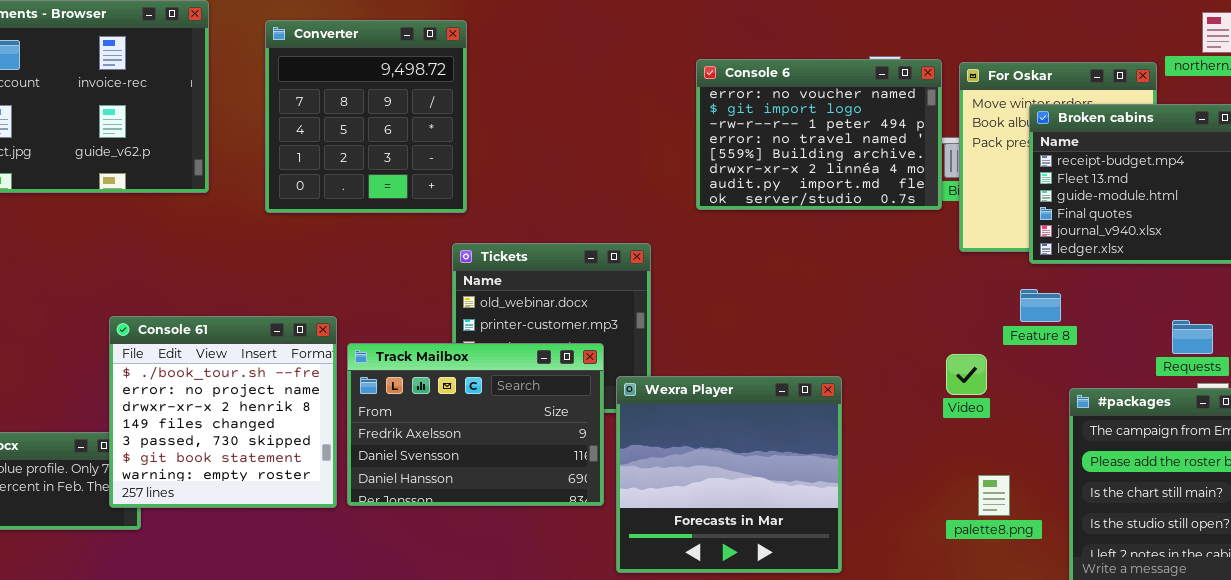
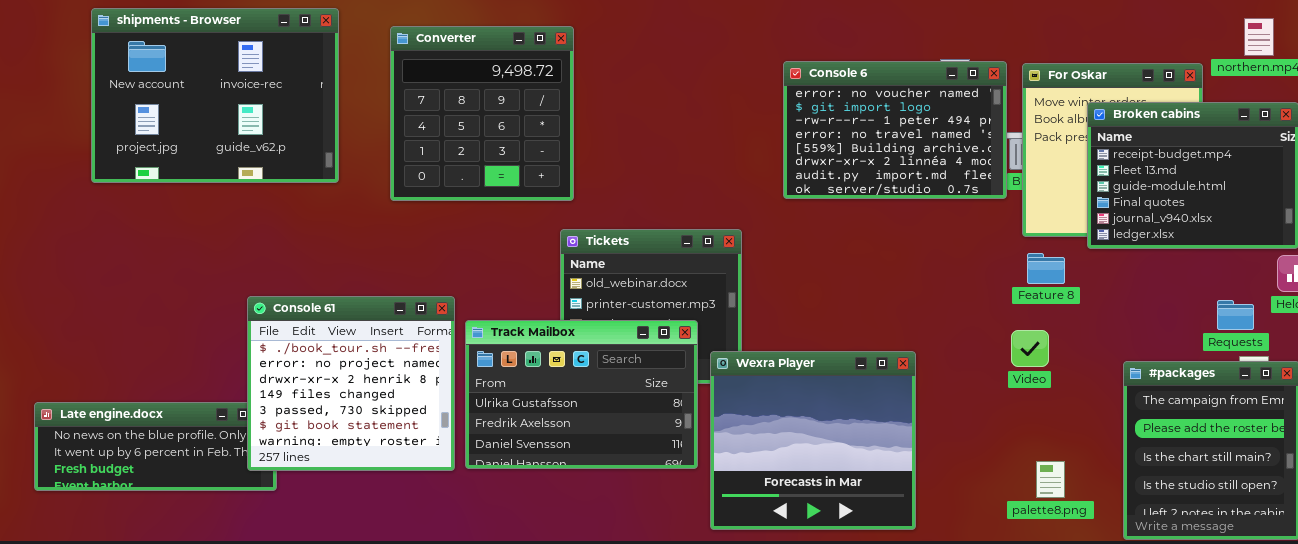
Feature 8: [1020,289,1061,322] -> [1027,253,1065,284], moved
Track Mailbox: [347,343,604,506] -> [465,320,698,469], scrolled up 1 row
palette8.png: [978,475,1010,516] -> [1036,461,1065,498], moved

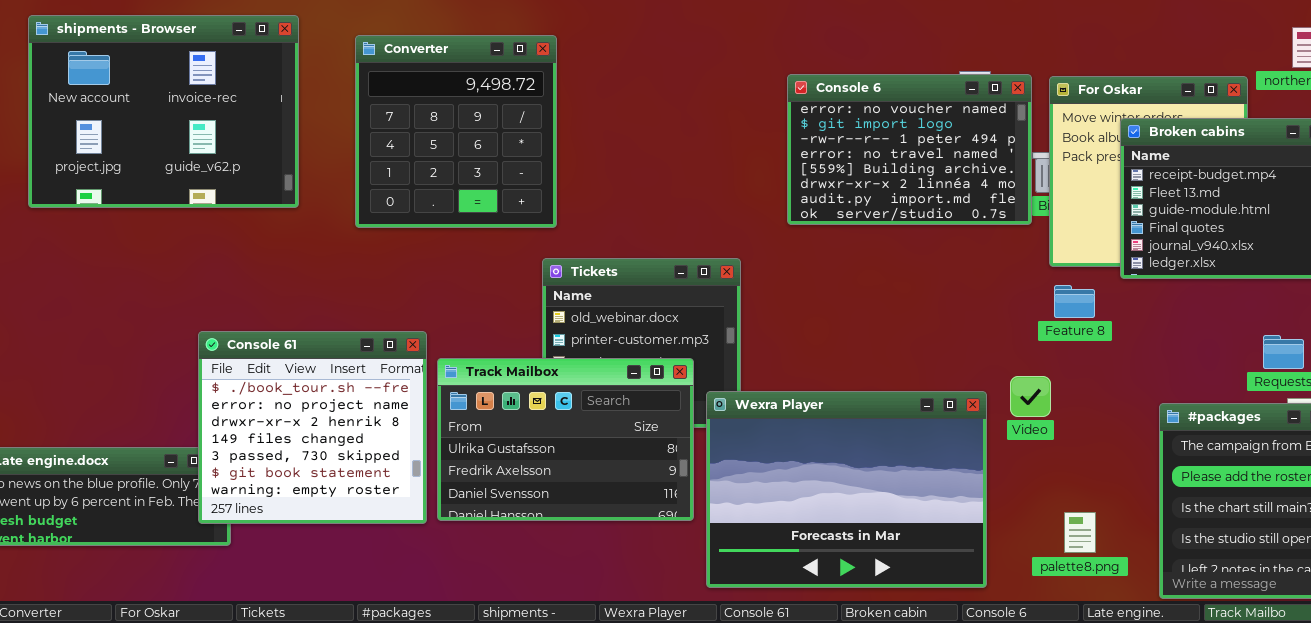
Video: [1011,330,1049,367] -> [1010,376,1051,417], moved
Wexra Player: [710,351,916,530] -> [706,391,987,588], resized

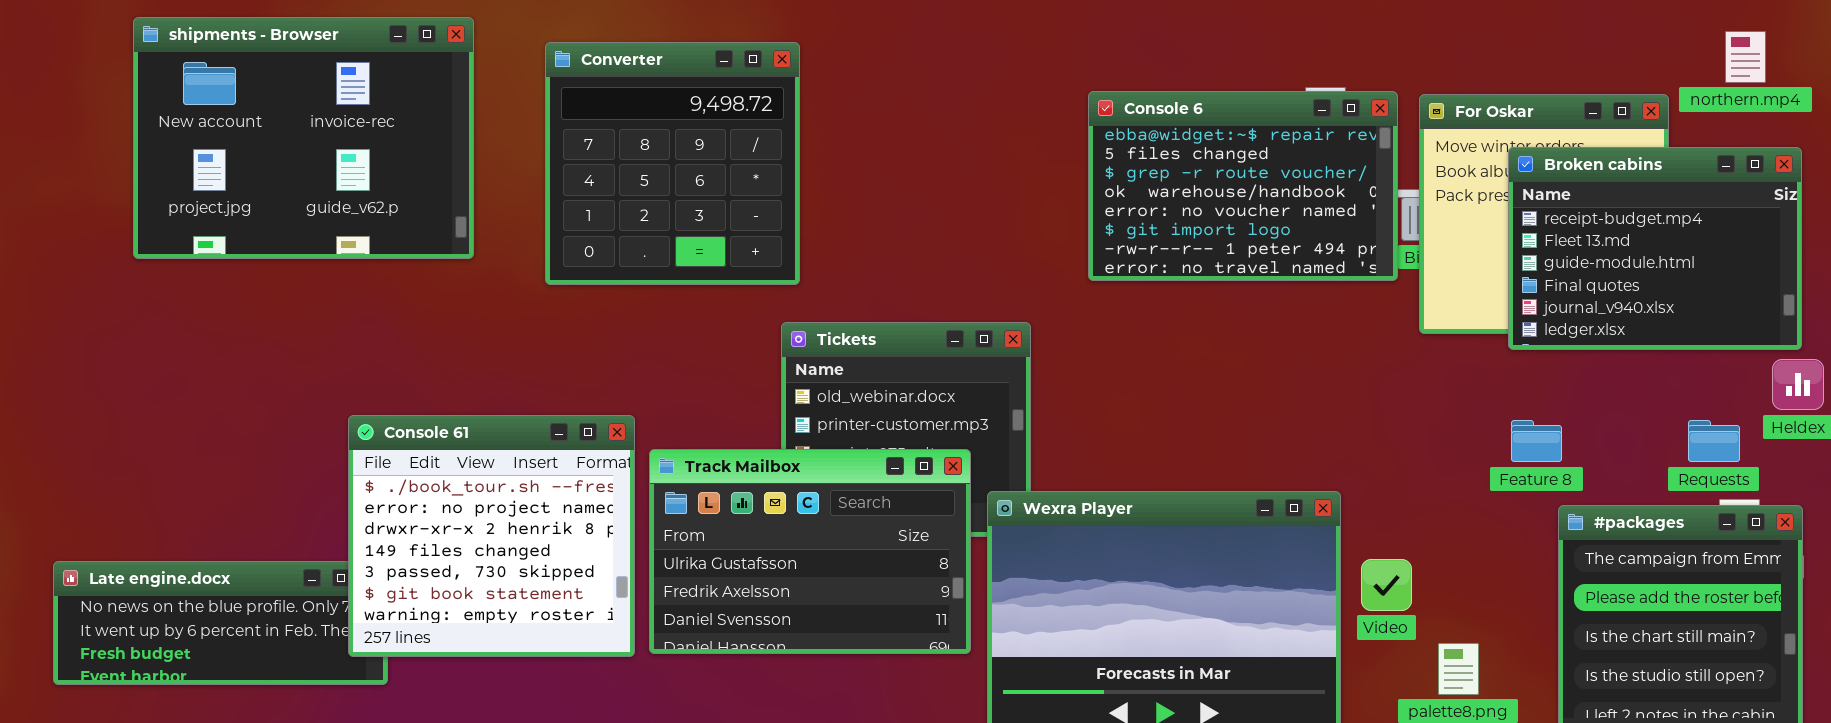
Console 6: [787,74,1032,225] -> [1088,91,1398,281], scrolled up 4 rows
Feature 8: [1054,285,1095,318] -> [1511,420,1562,462], moved
Video: [1010,376,1051,417] -> [1361,559,1412,611], moved

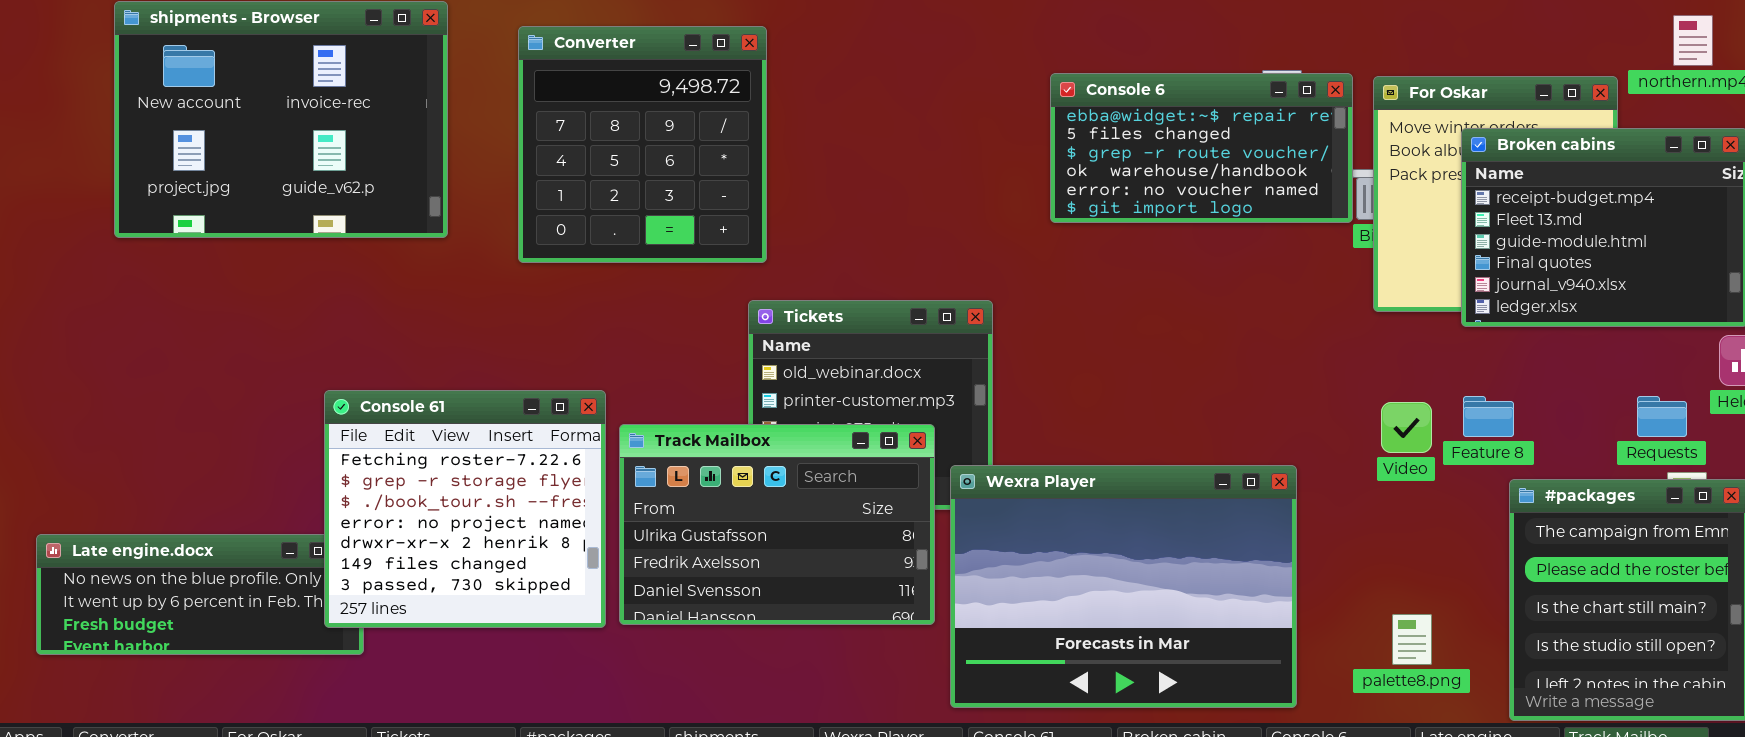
Console 6: [1088,91,1398,281] -> [1050,73,1353,223], resized
Console 61: [348,415,635,657] -> [324,390,606,628], scrolled up 2 rows
Video: [1361,559,1412,611] -> [1381,402,1432,453], moved

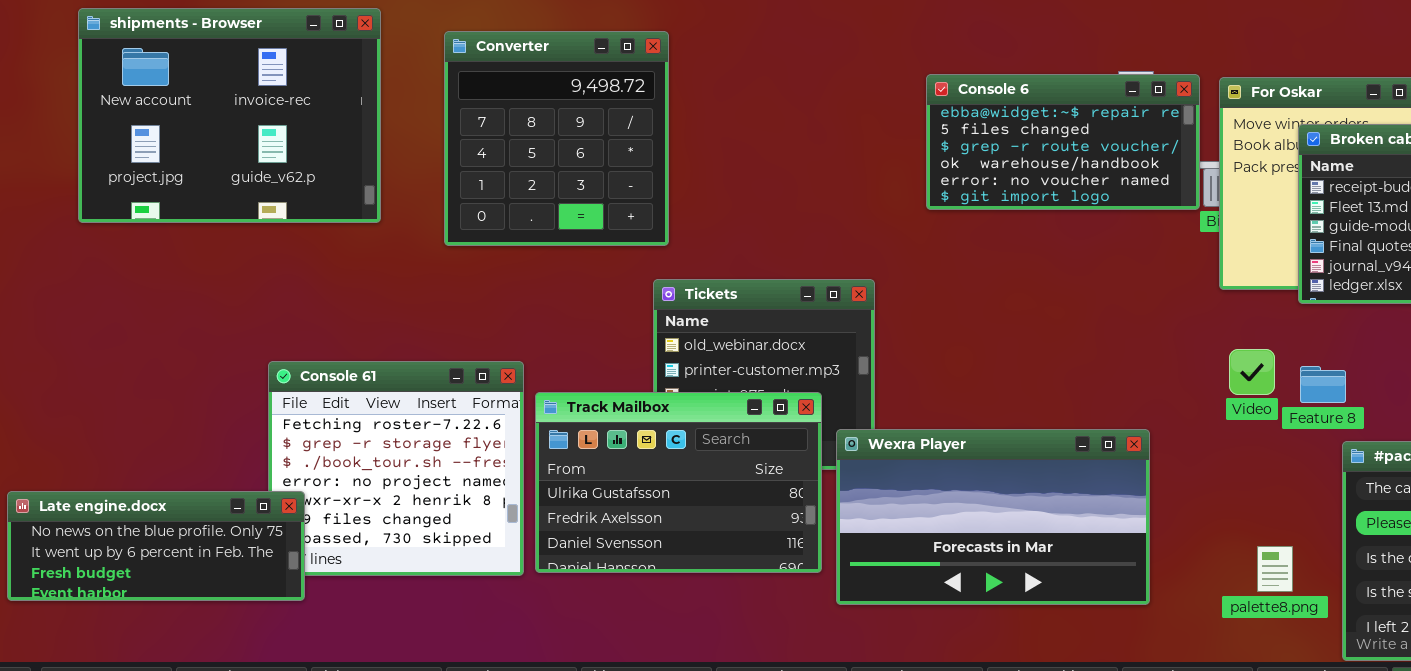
Video: [1381,402,1432,453] -> [1229,349,1275,395], moved
Wexra Player: [950,465,1297,708] -> [836,429,1150,605], resized
Late engine.docx: [36,534,364,655] -> [7,491,305,601], raised
palette8.png: [1392,614,1432,665] -> [1257,546,1293,592], moved

